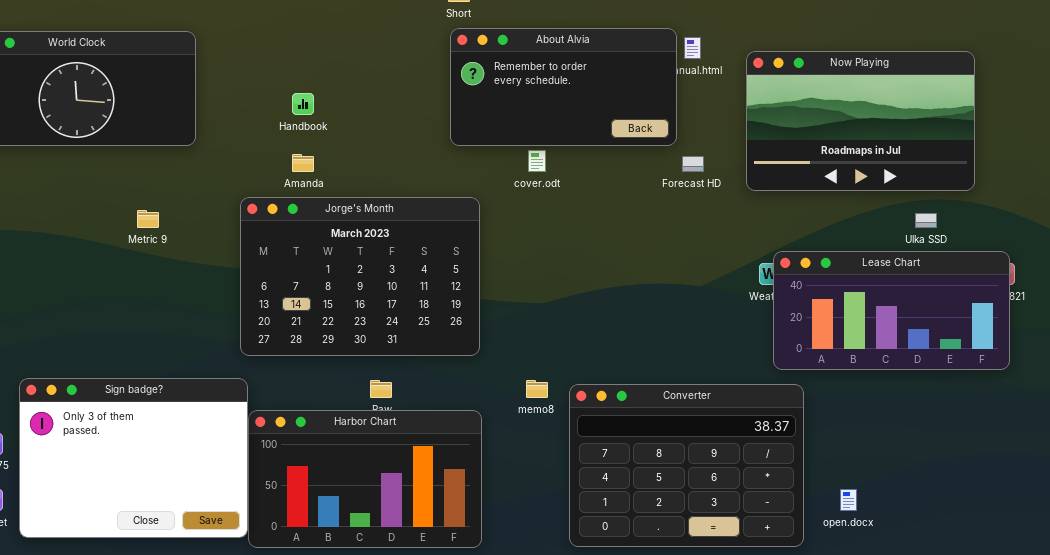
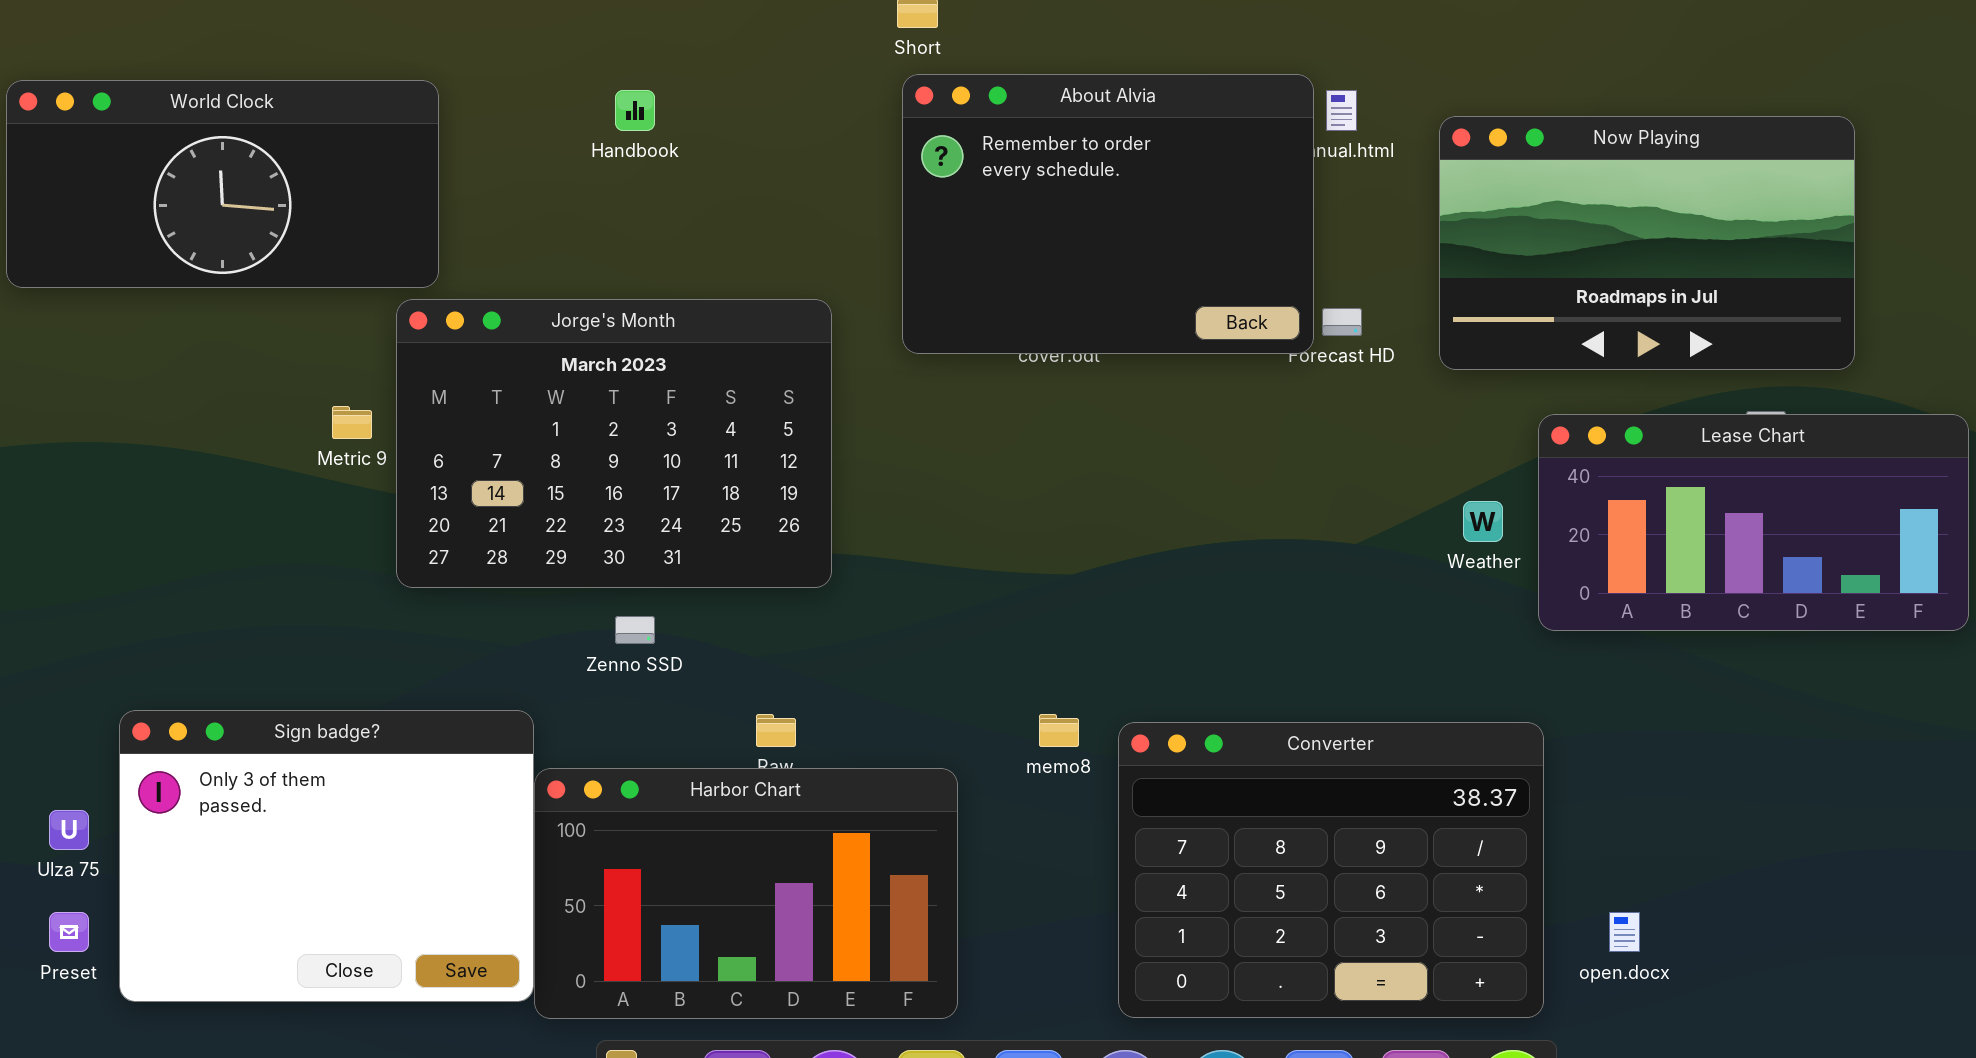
About Alvia: [450,28,677,146] -> [902,74,1314,354], resized
Handbook: [292,93,314,115] -> [615,90,655,131], moved
Jorge's Month: [240,197,480,356] -> [396,299,832,588], moved
Lease Chart: [773,251,1010,370] -> [1538,414,1969,631], moved

